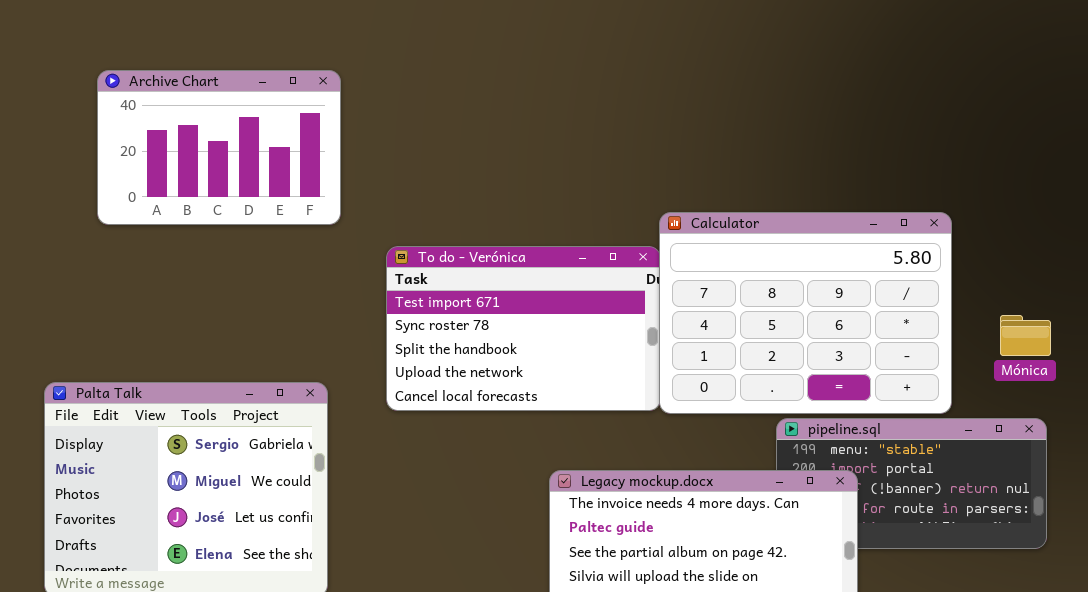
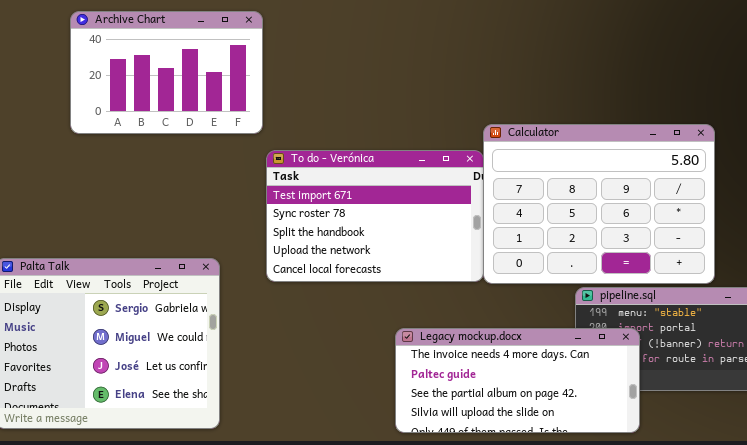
Archive Chart: [97,70,341,225] -> [70,11,263,134], moved

